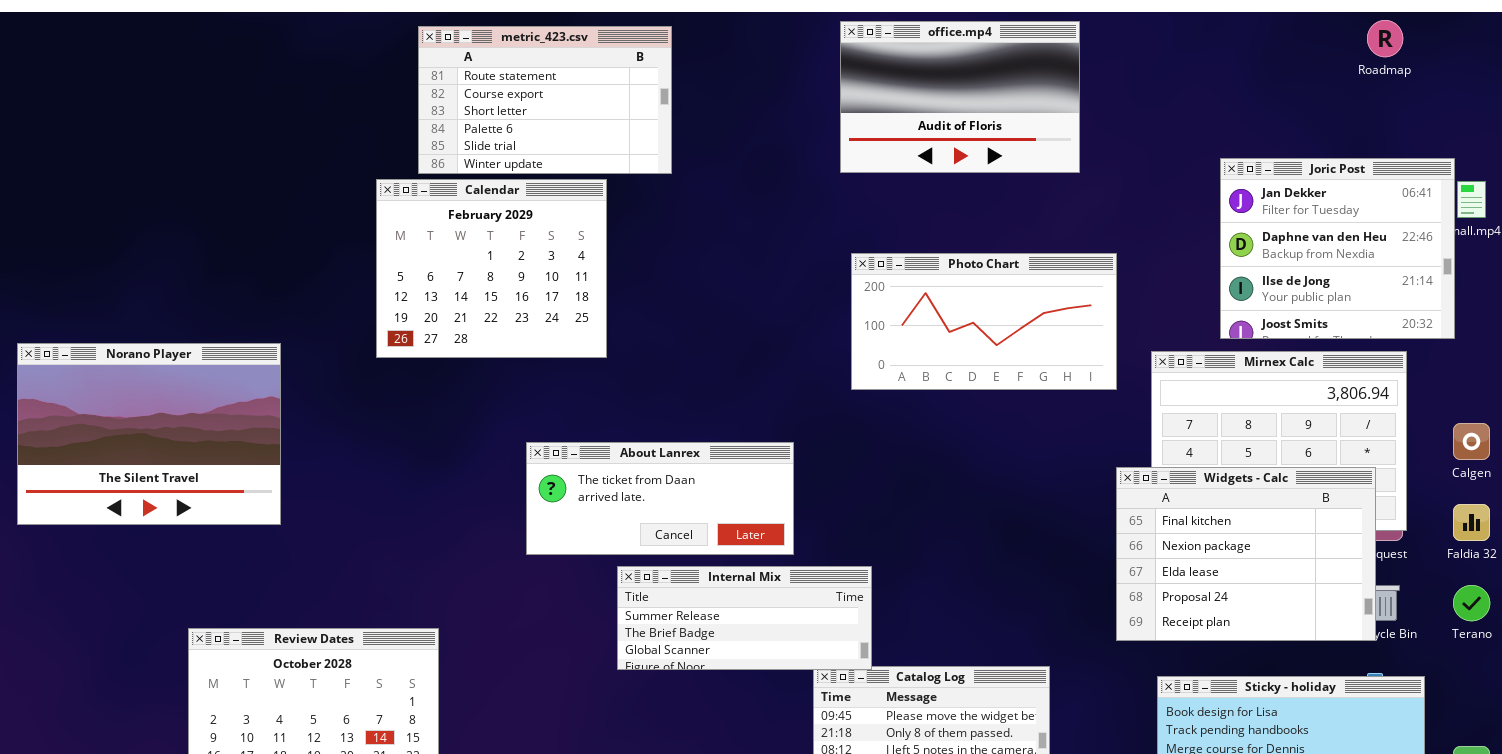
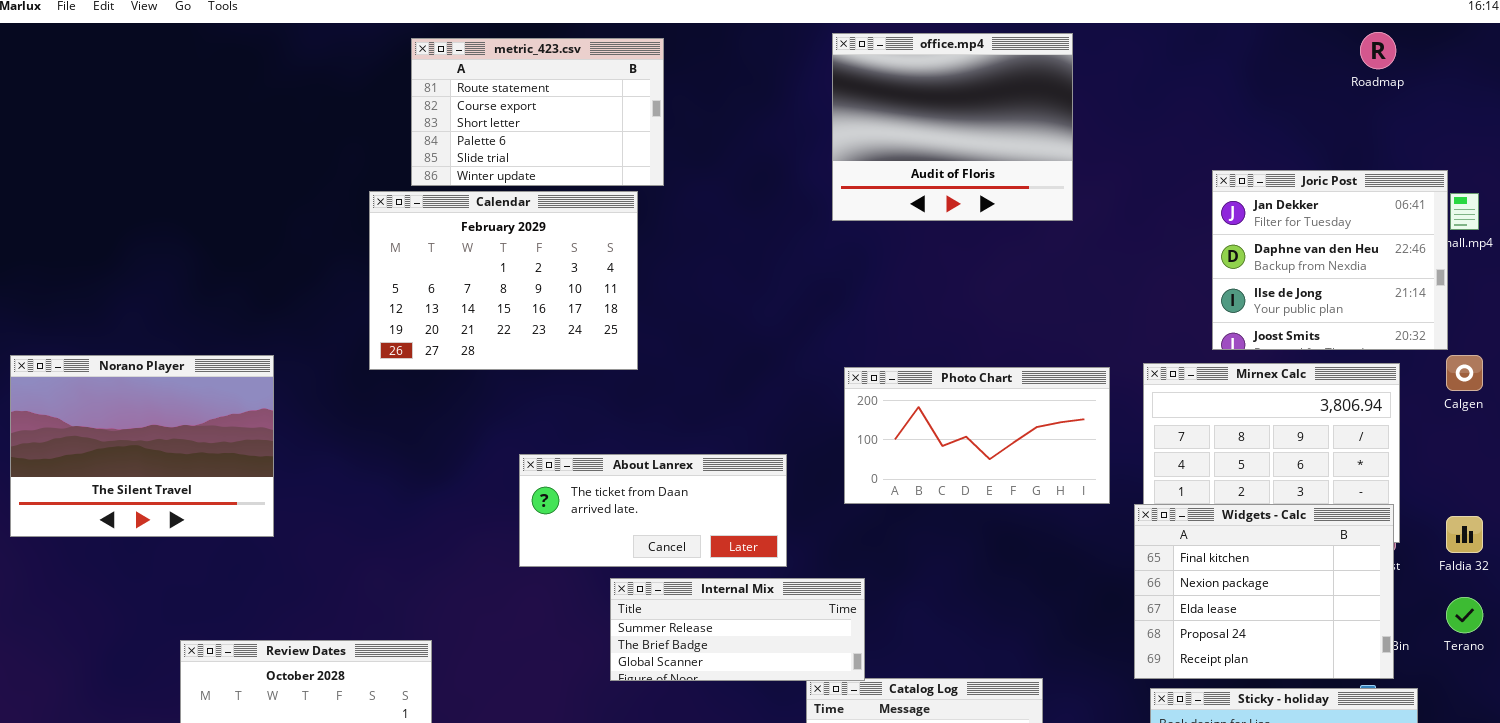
office.mp4: [840,21,1080,173] -> [832,33,1073,221], resized
Calendar: [376,179,607,358] -> [369,191,638,370], resized
Photo Chart: [851,253,1117,390] -> [844,367,1110,504], moved
Calgen: [1453,423,1490,460] -> [1446,355,1483,391], moved
Widgets - Calc: [1116,467,1376,641] -> [1134,504,1394,679], moved

